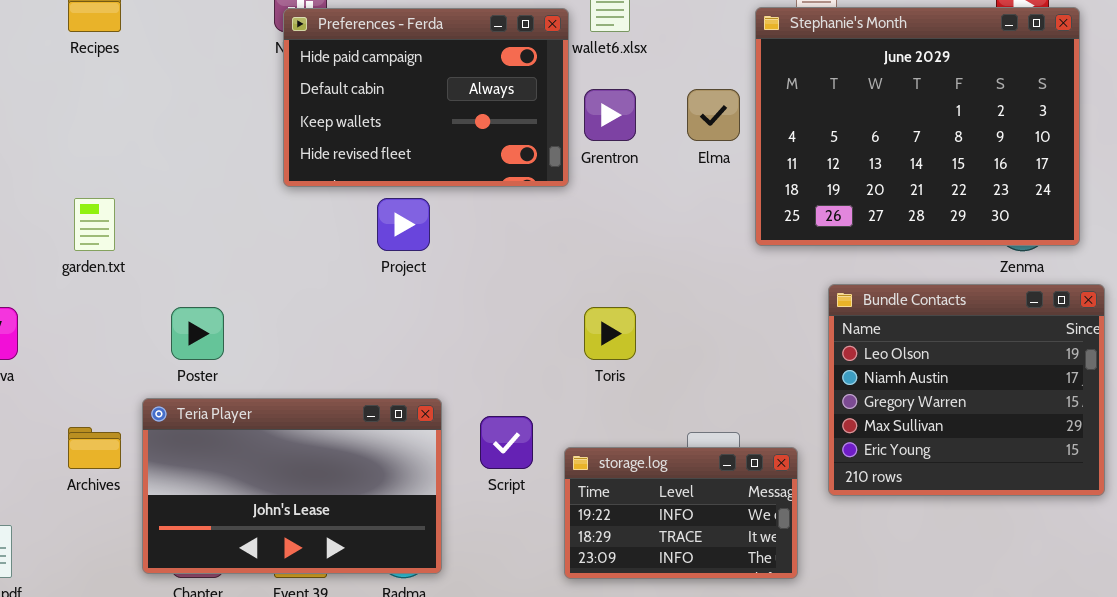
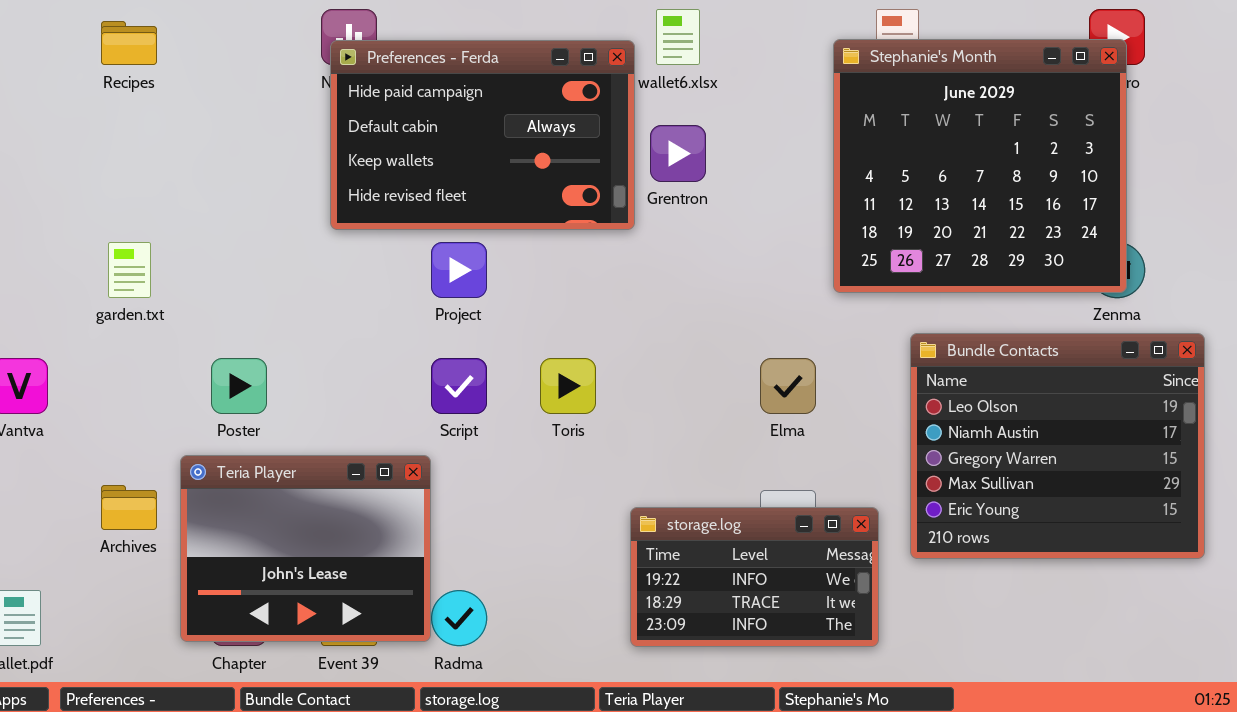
Stephanie's Month: [755,7,1080,246] -> [833,39,1127,293], resized
Elma: [687,89,740,141] -> [760,358,816,414], moved
Toris: [584,307,636,360] -> [540,358,596,414], moved
Teria Player: [142,398,442,574] -> [180,455,431,642], resized
Script: [480,416,533,469] -> [431,358,487,414], moved

